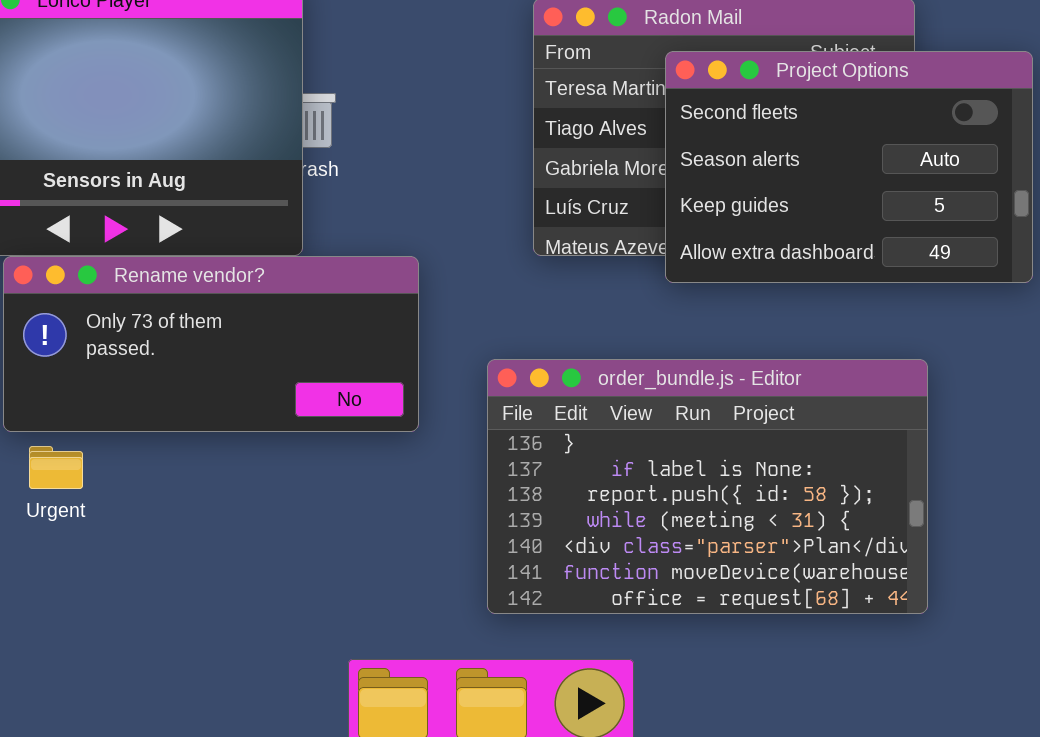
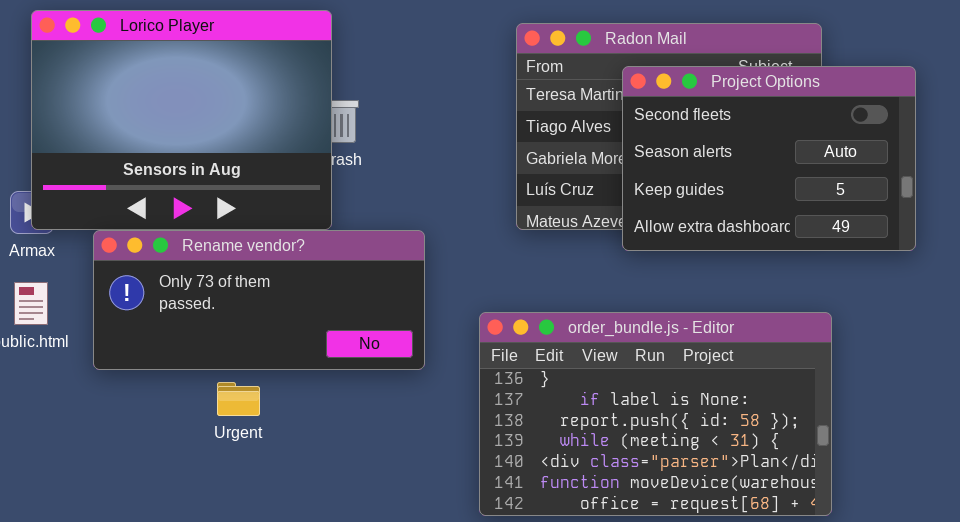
Urgent: [29,446,83,489] -> [217,382,260,416], moved

